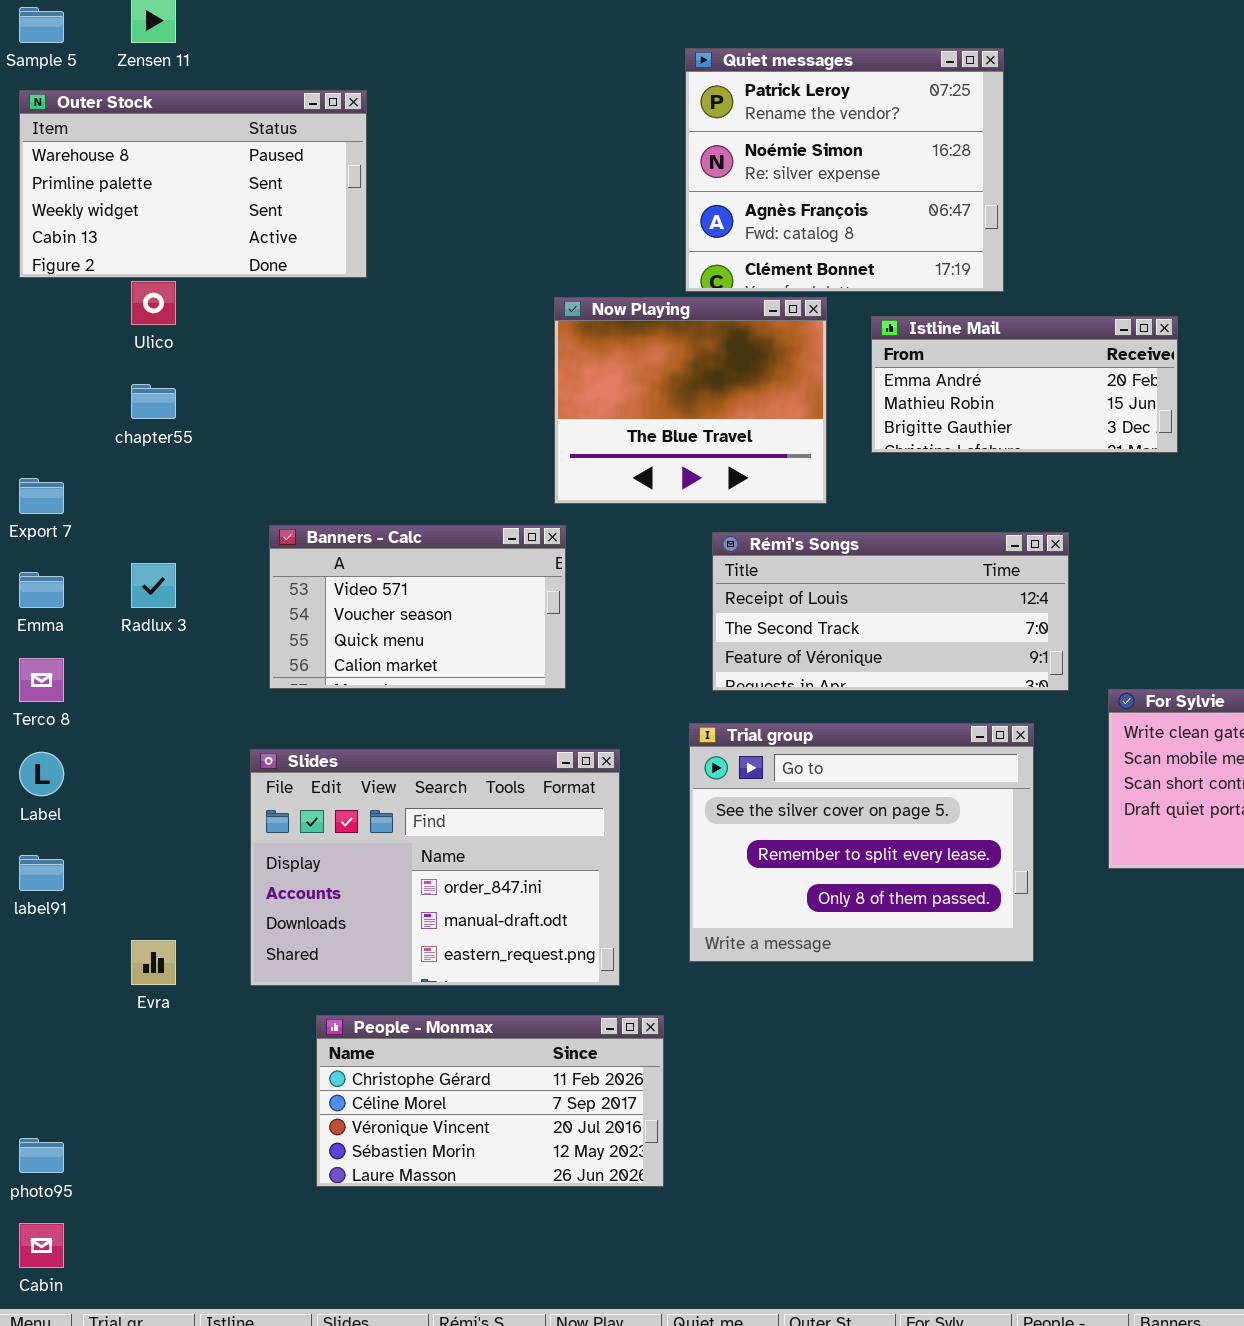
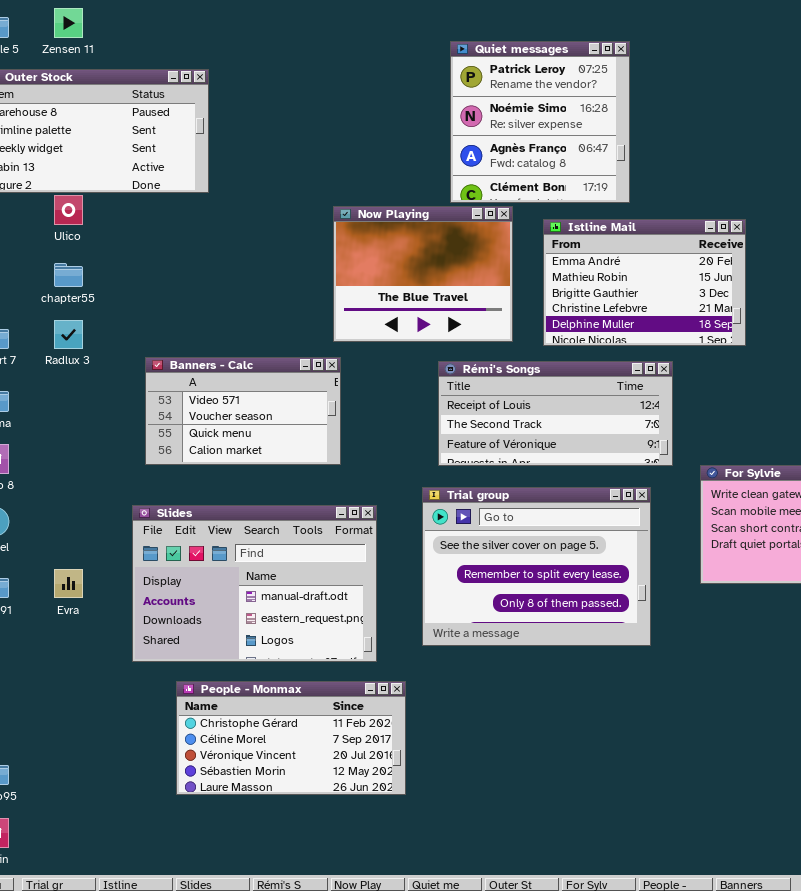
Quiet messages: [685,48,1004,292] -> [450,41,630,203], resized
Istline Mail: [871,316,1178,453] -> [543,219,746,346], resized
Radlux 3: [131,563,176,608] -> [54,320,83,349], moved
Slides: [250,749,620,986] -> [132,505,377,662], scrolled down 1 row
Evra: [131,940,176,985] -> [54,569,83,598], moved

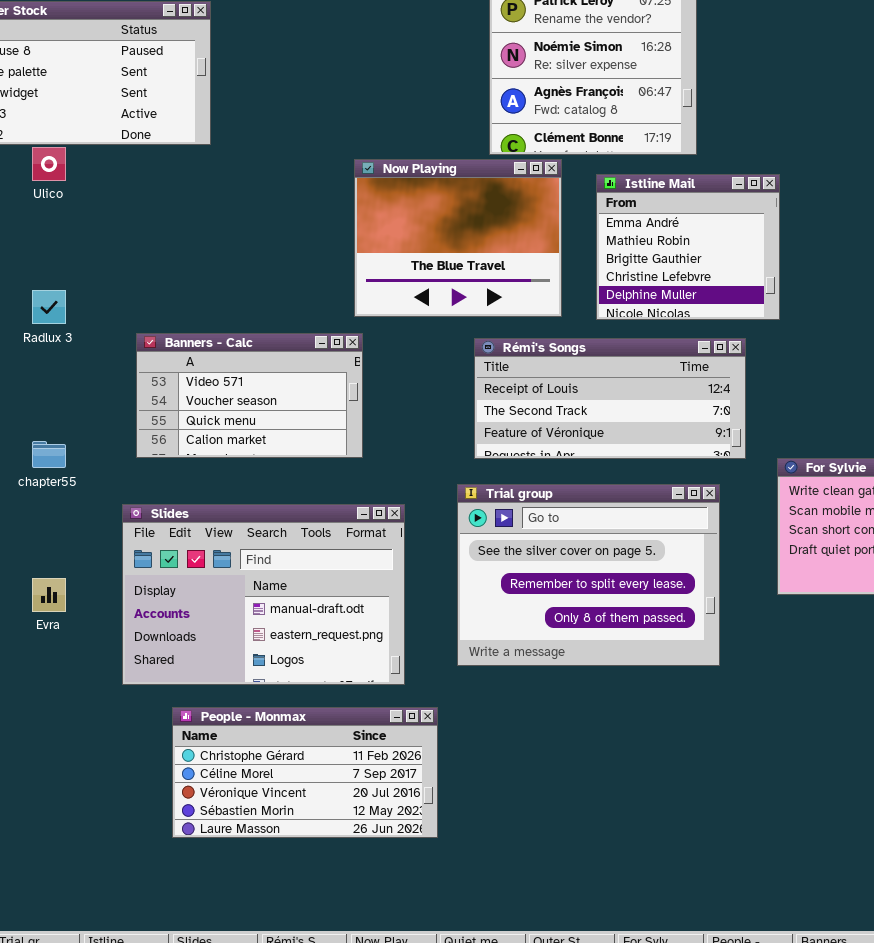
Istline Mail: [543,219,746,346] -> [596,174,780,320], resized
chapter55: [54,263,83,287] -> [32,441,66,468], moved

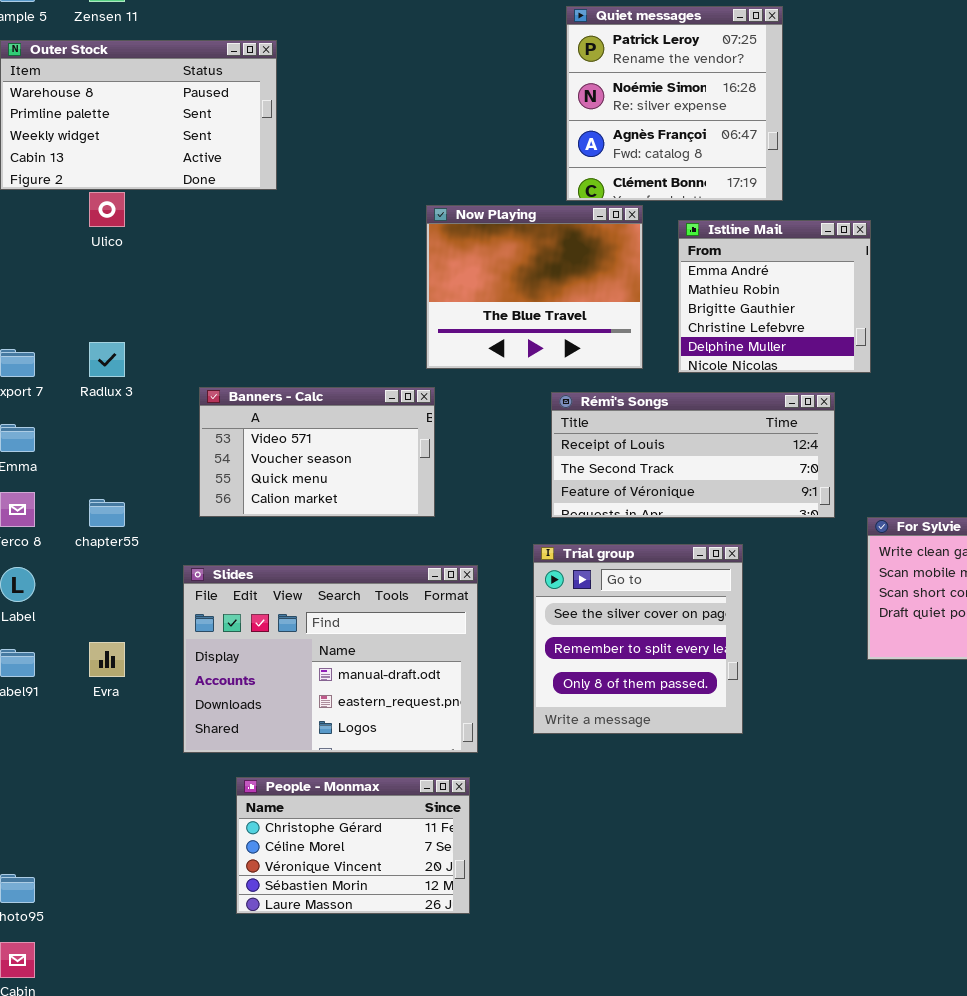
Trial group: [457,484,720,666] -> [533,544,743,734], resized
People - Monmax: [172,707,438,838] -> [236,777,470,914], resized

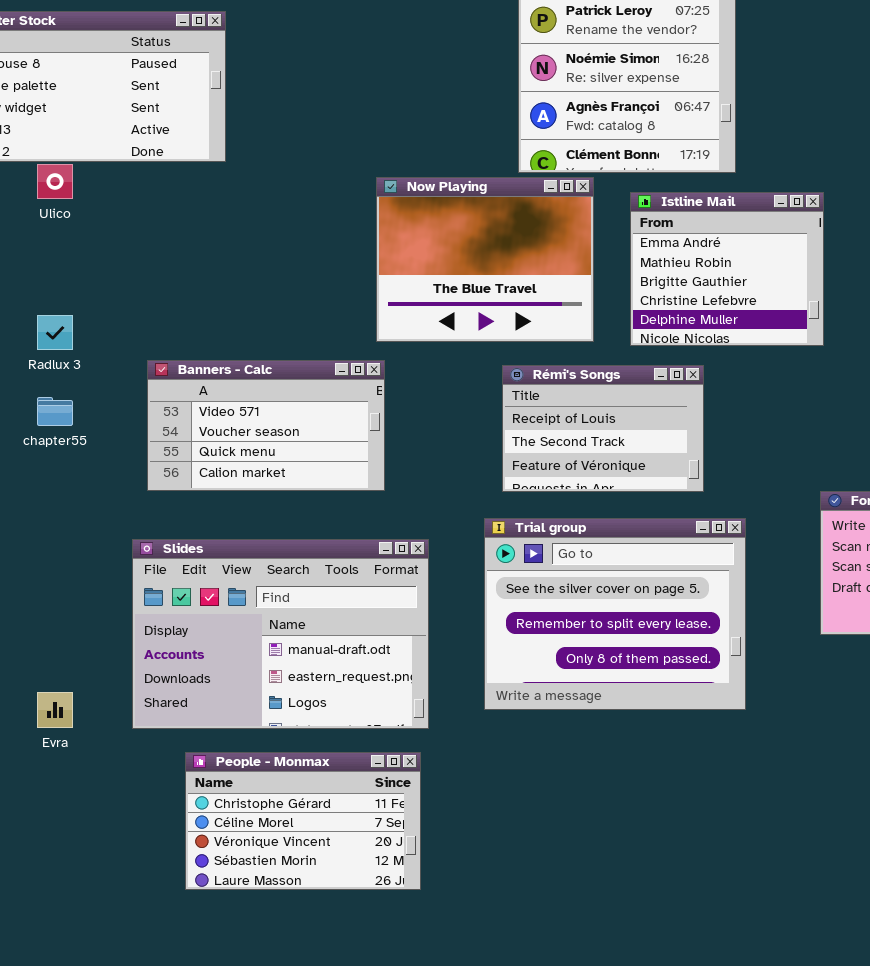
Rémi's Songs: [551,392,835,518] -> [502,365,704,492], resized
chapter55: [89,499,125,527] -> [37,397,73,426], moved
Trial group: [533,544,743,734] -> [484,518,746,710], resized
Evra: [89,642,125,677] -> [37,692,73,728], moved

